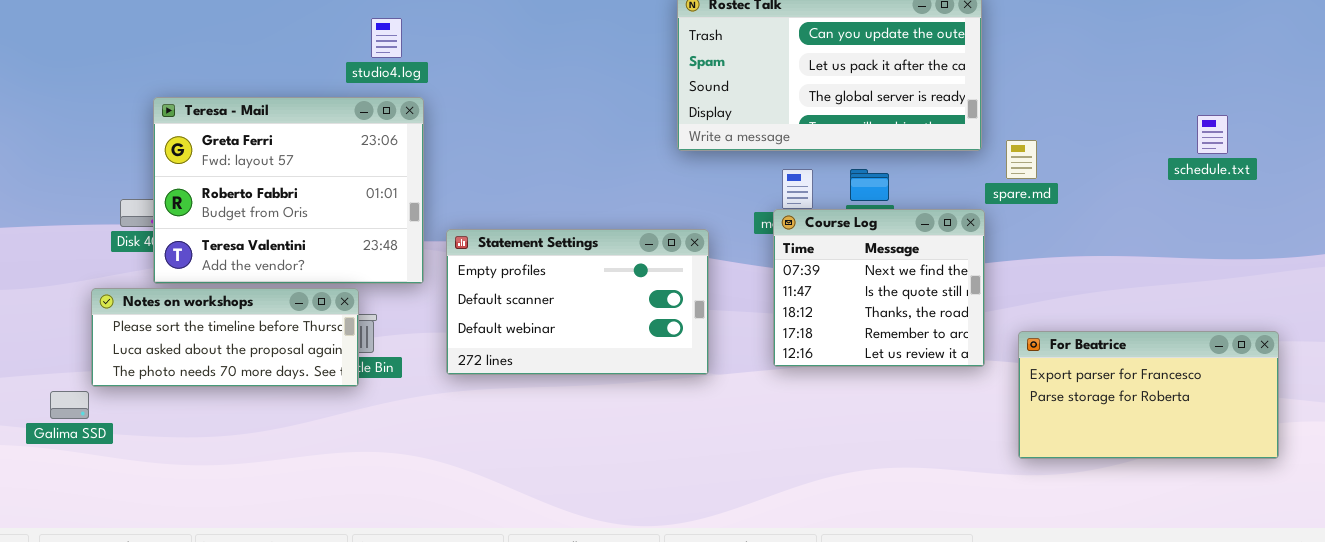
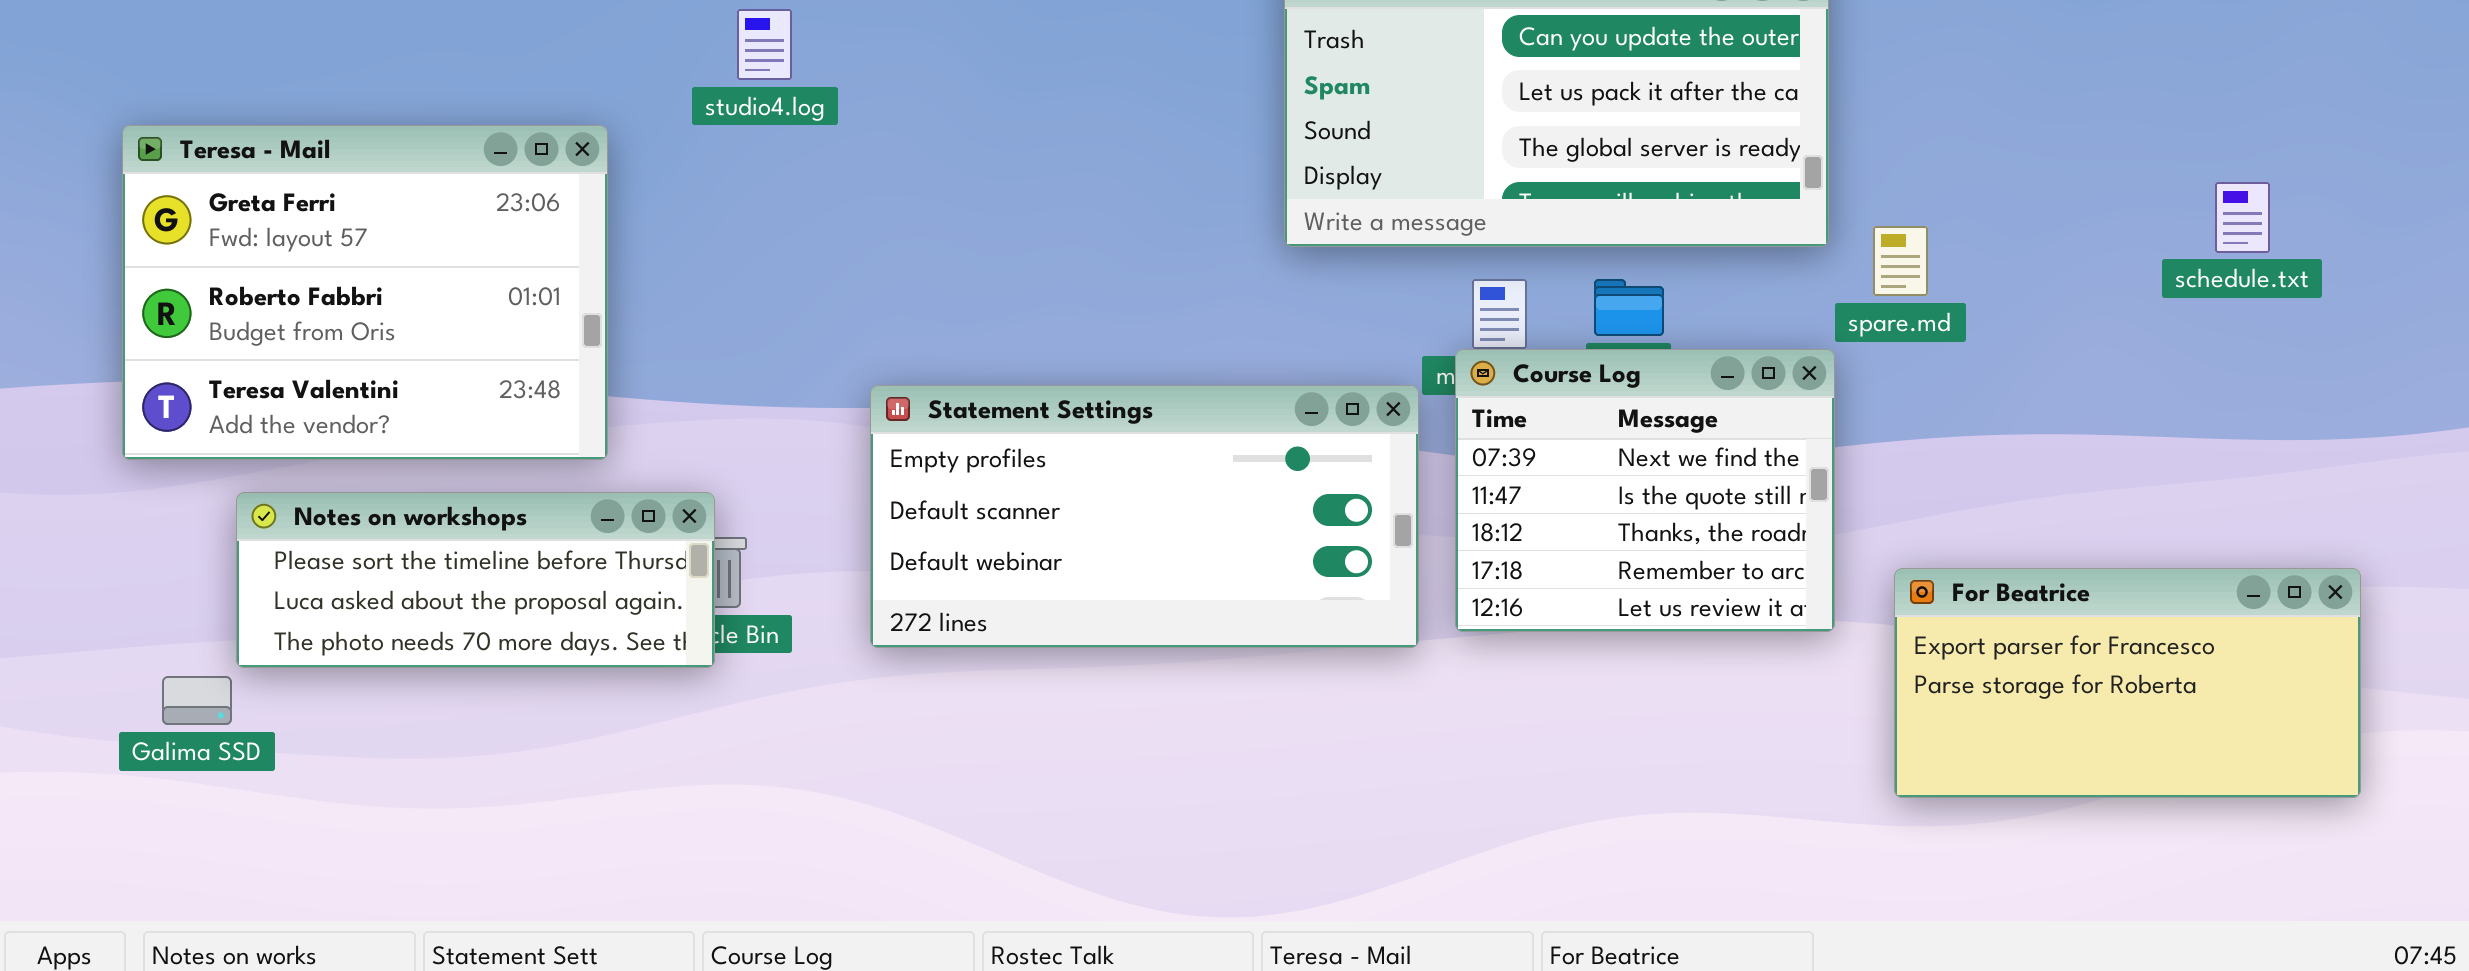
Teresa - Mail: [153,97,424,284] -> [122,125,608,460], moved
Statement Settings: [446,229,709,375] -> [870,385,1419,648], resized

